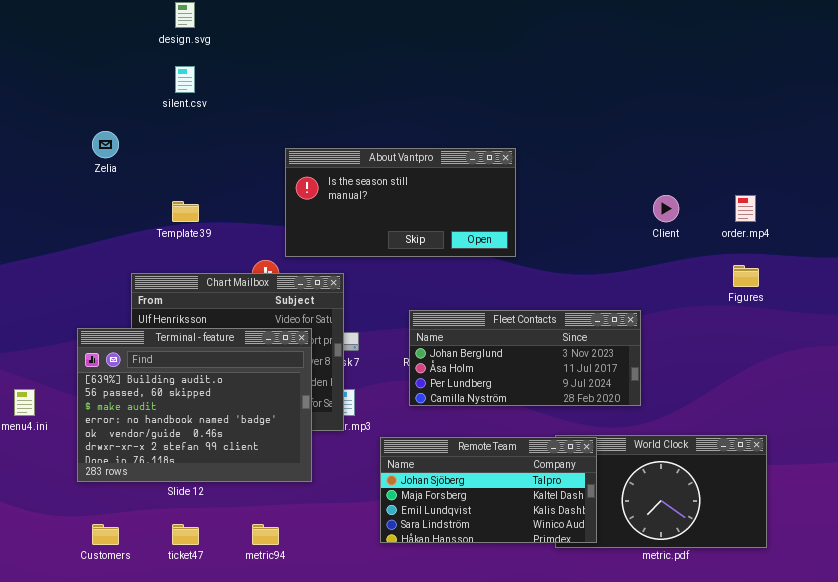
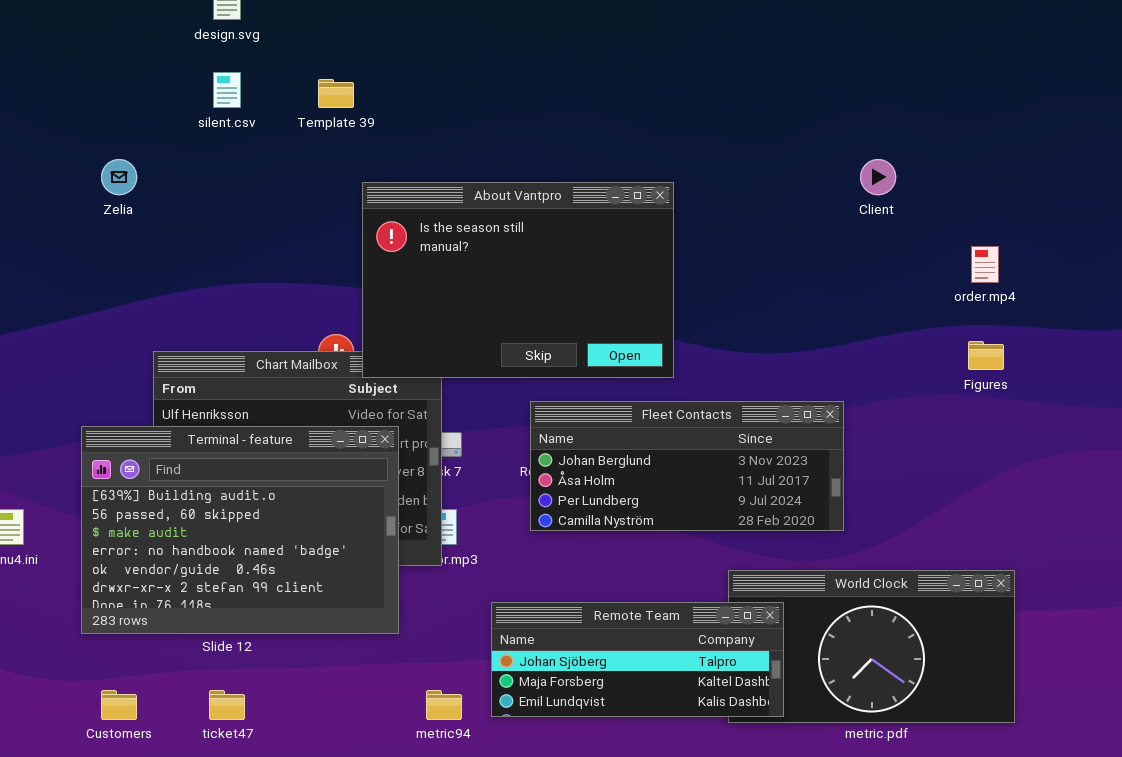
About Vantpro: [285,148,516,257] -> [362,182,674,378], resized
Client: [653,195,679,222] -> [860,159,896,195], moved
Template 39: [172,201,199,222] -> [318,79,354,108], moved
Remote Team: [380,437,597,543] -> [491,602,784,717], resized
metric94: [252,524,279,545] -> [426,690,462,720], moved

